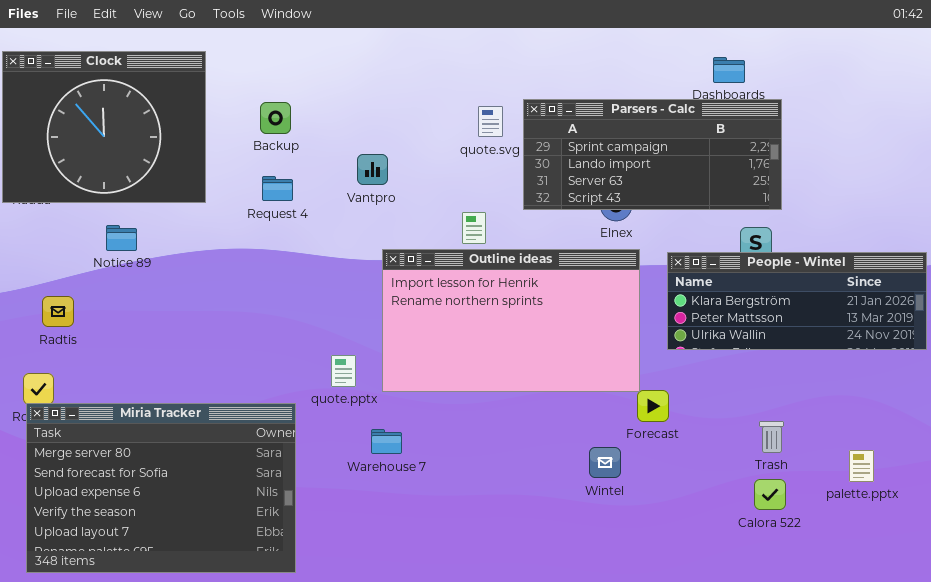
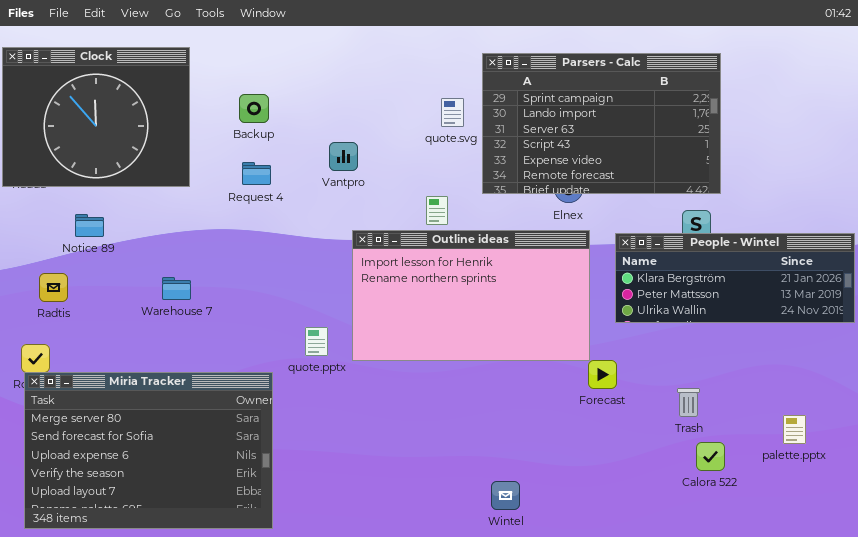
Parsers - Calc: [523,99,782,210] -> [482,53,721,194], resized
Notice 89: [106,225,137,251] -> [75,214,104,237], moved
Trash: [759,421,784,453] -> [677,388,700,417], moved
Warehouse 7: [371,429,402,454] -> [162,277,191,300], moved
Wintel: [589,447,621,478] -> [491,481,520,510], moved

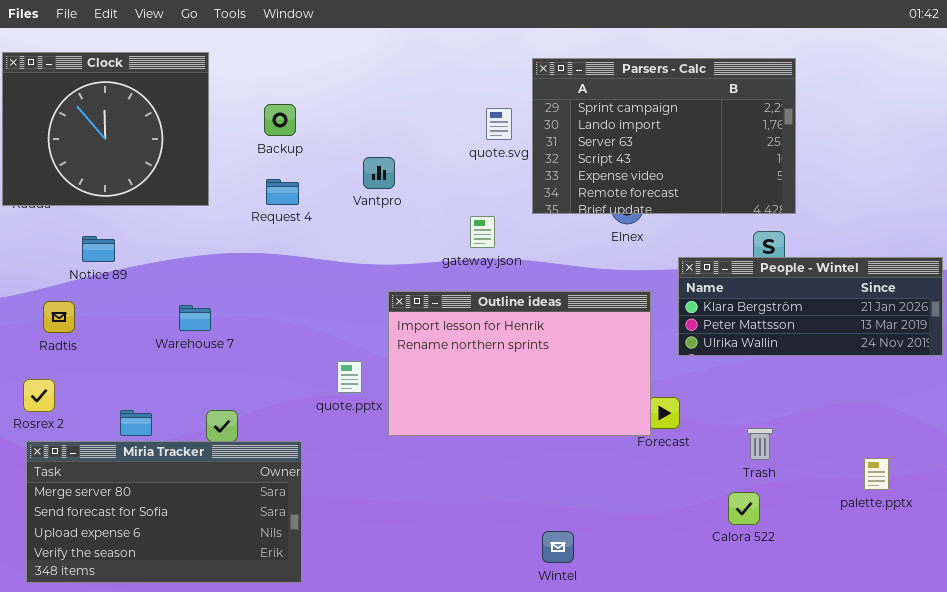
Outline ideas: [352,230,590,361] -> [388,291,651,436], moved
Miria Tracker: [24,372,273,529] -> [26,441,302,583], resized
Calora 522: [696,442,725,471] -> [728,492,760,525], moved

